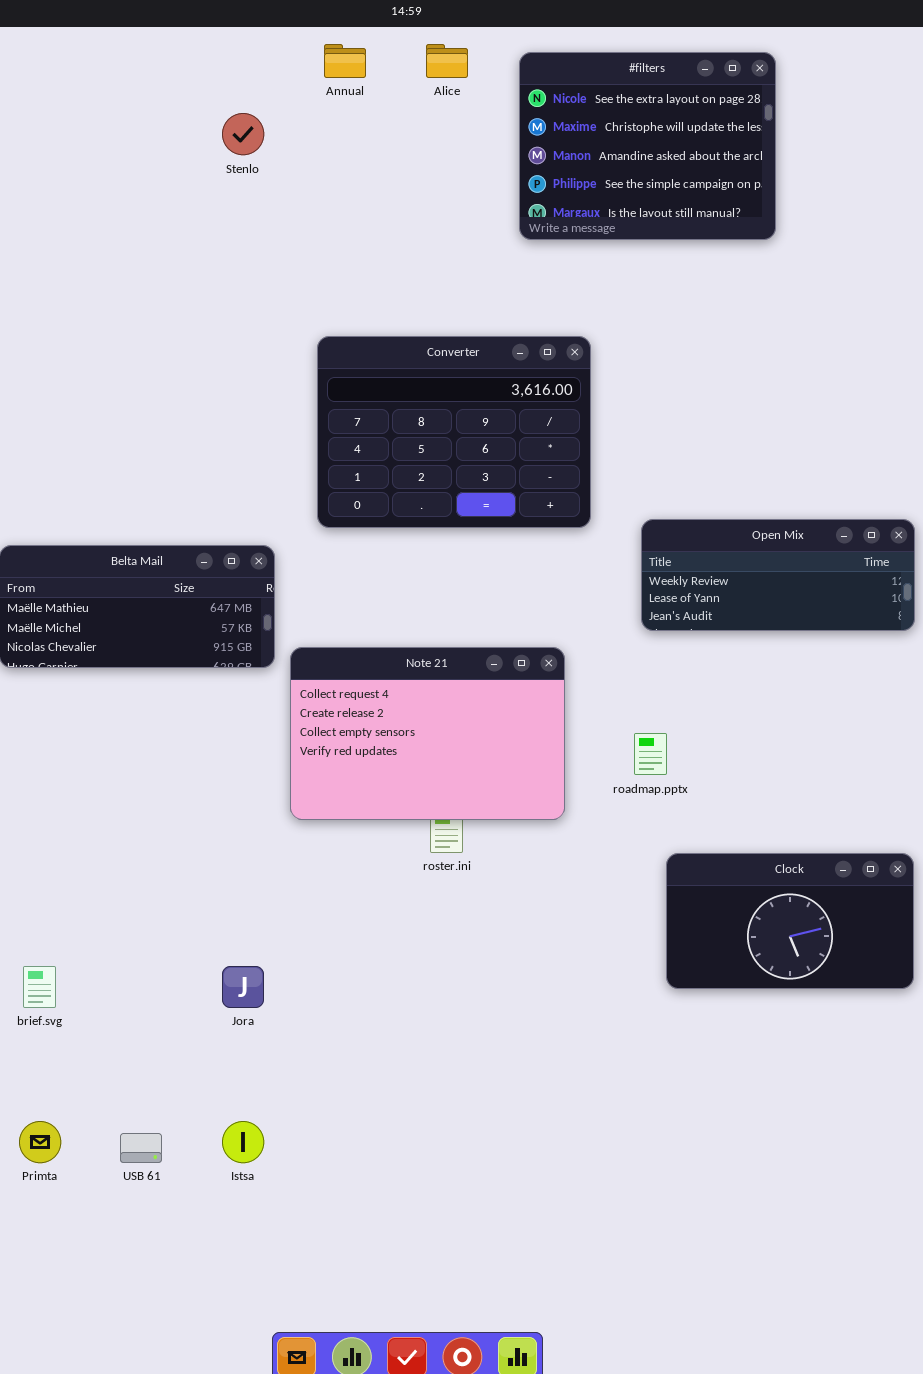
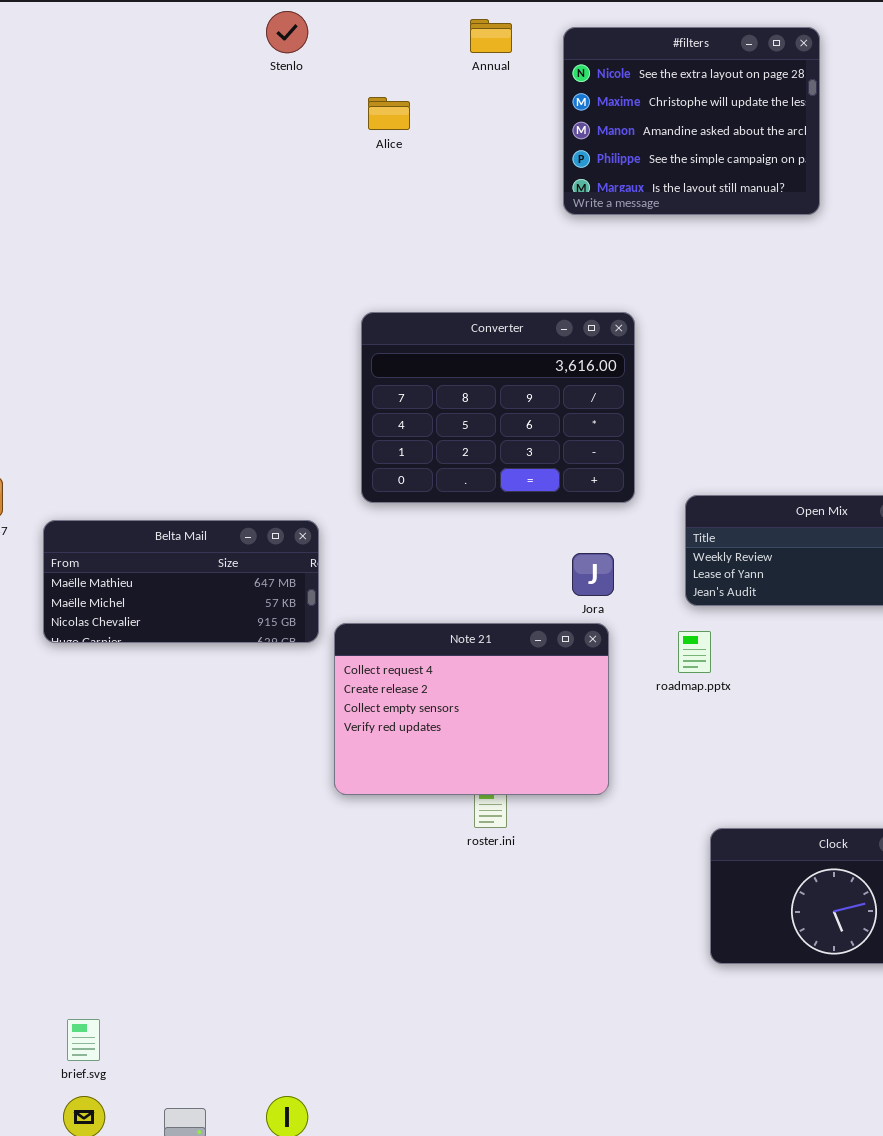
Annual: [324,44,366,78] -> [470,19,512,53], moved
Alice: [426,44,468,78] -> [368,97,410,130], moved
Stenlo: [222,113,264,155] -> [266,11,308,53], moved
roadmap.pptx: [634,733,667,775] -> [678,631,711,673], moved
brief.svg: [23,966,56,1008] -> [67,1019,100,1061], moved
Jora: [222,966,264,1008] -> [572,553,614,596], moved

